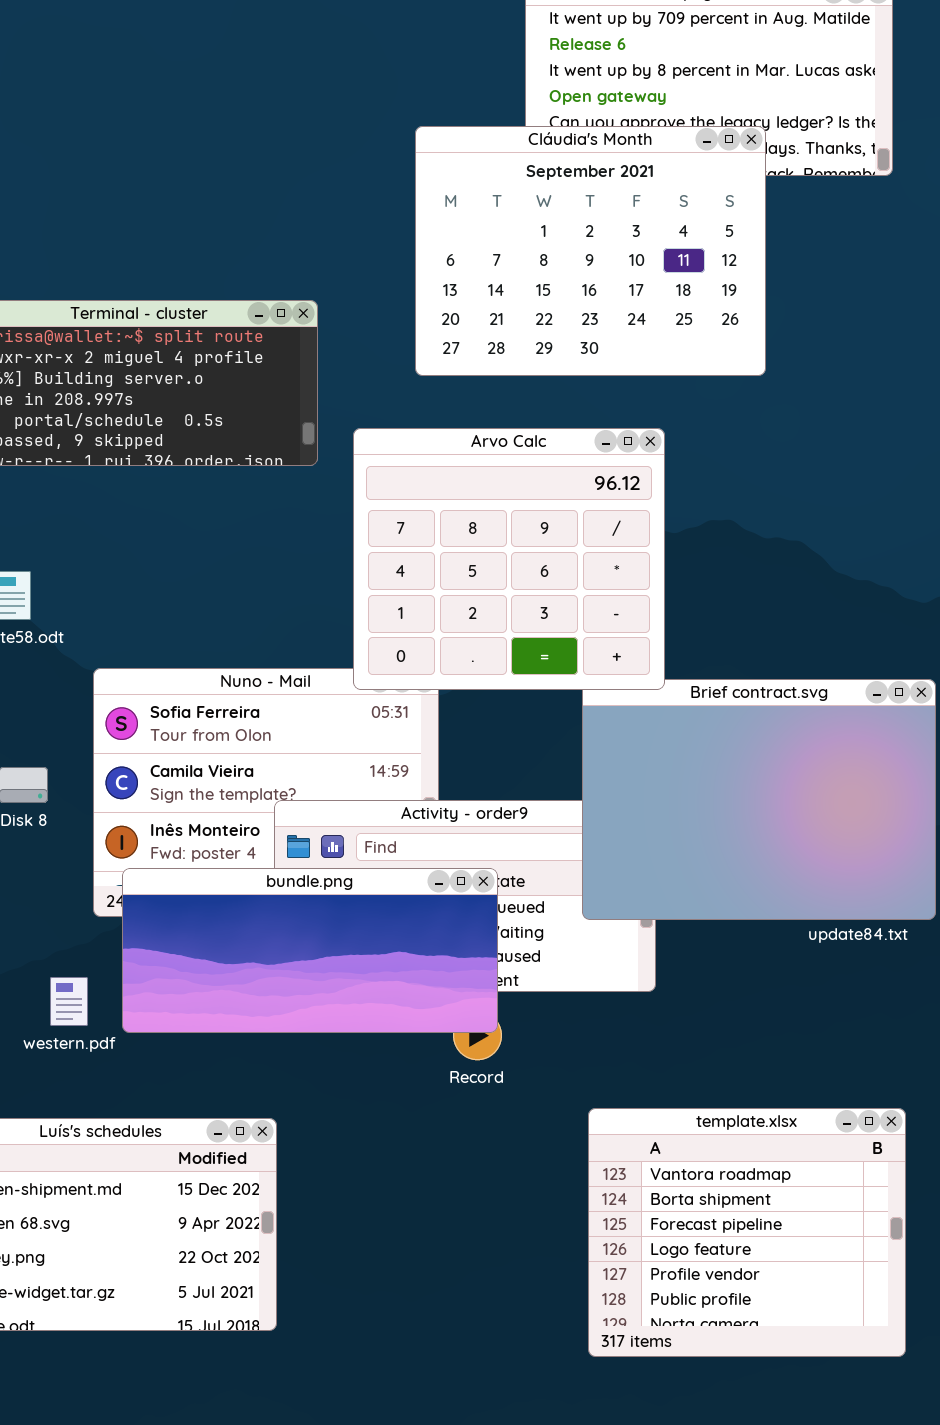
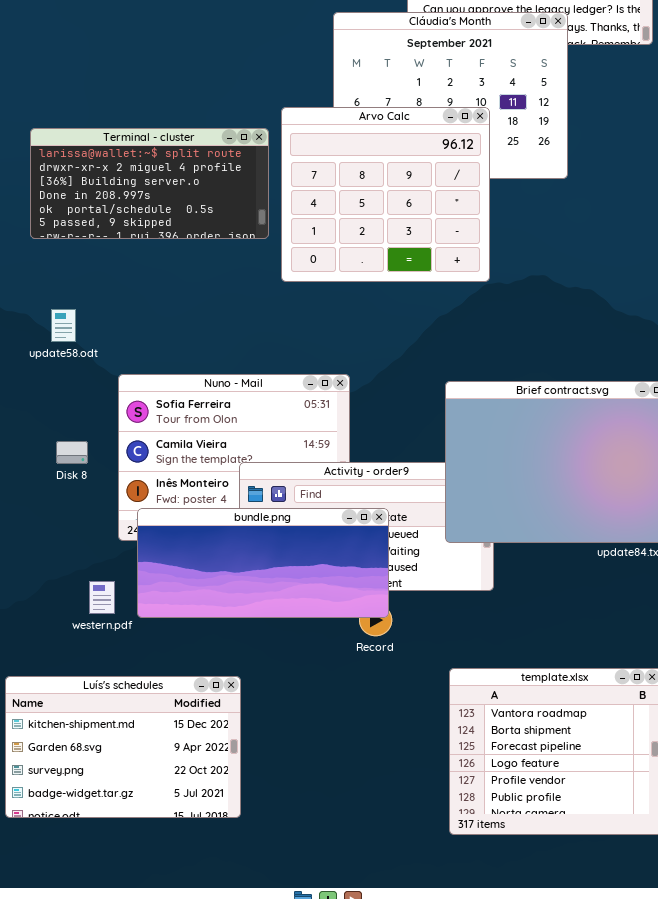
Arvo Calc: [353,428,665,690] -> [281,107,490,282], moved

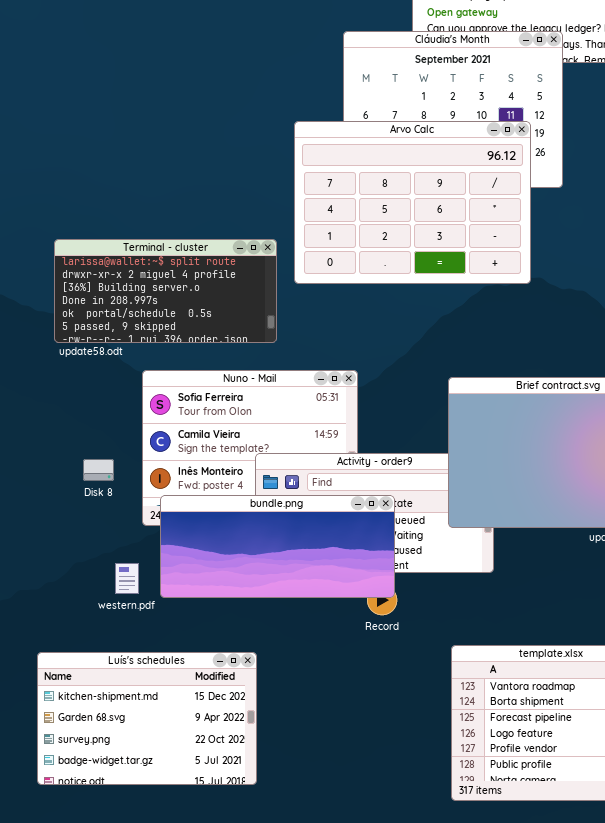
Arvo Calc: [281,107,490,282] -> [294,121,531,284], resized
Terminal - cluster: [30,128,269,239] -> [54,239,277,343], moved
Disk 8: [56,441,88,464] -> [83,459,114,481], moved

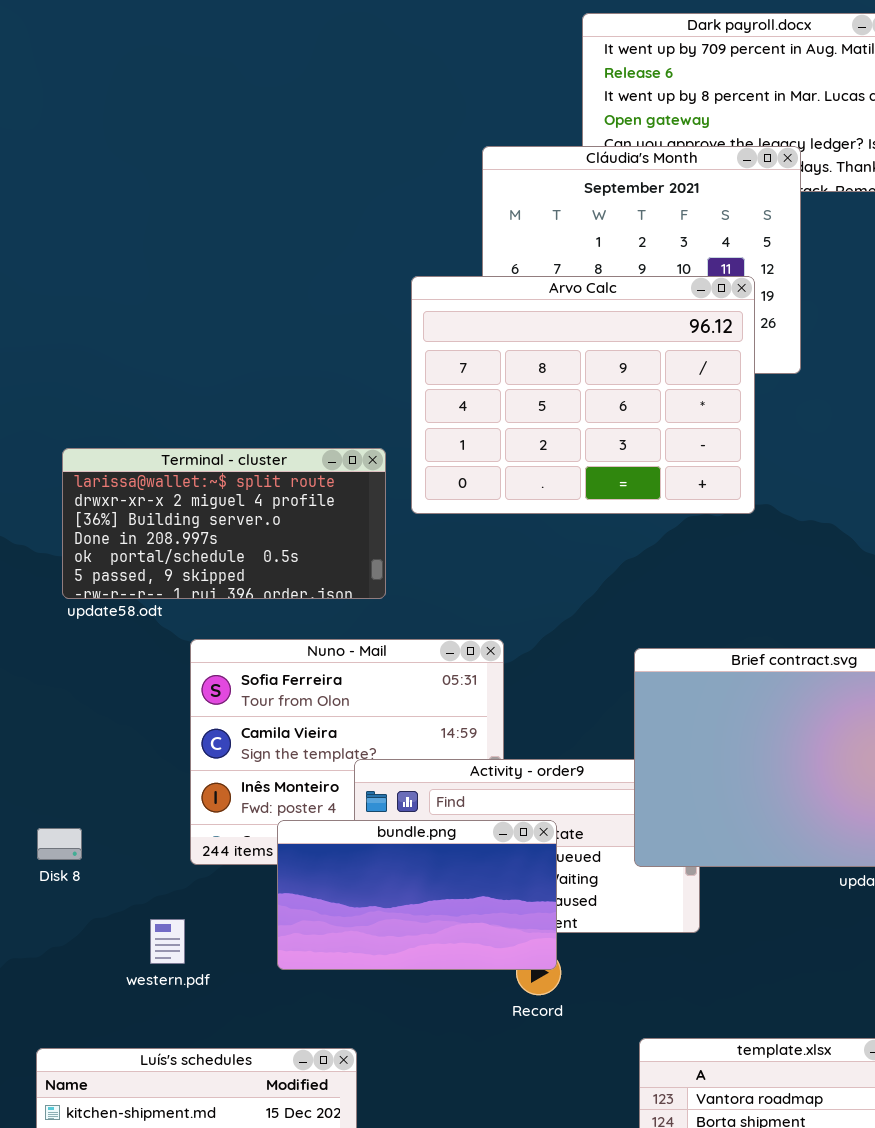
Disk 8: [83,459,114,481] -> [37,828,82,860], moved
bundle.png: [160,495,395,598] -> [277,820,557,970], resized

